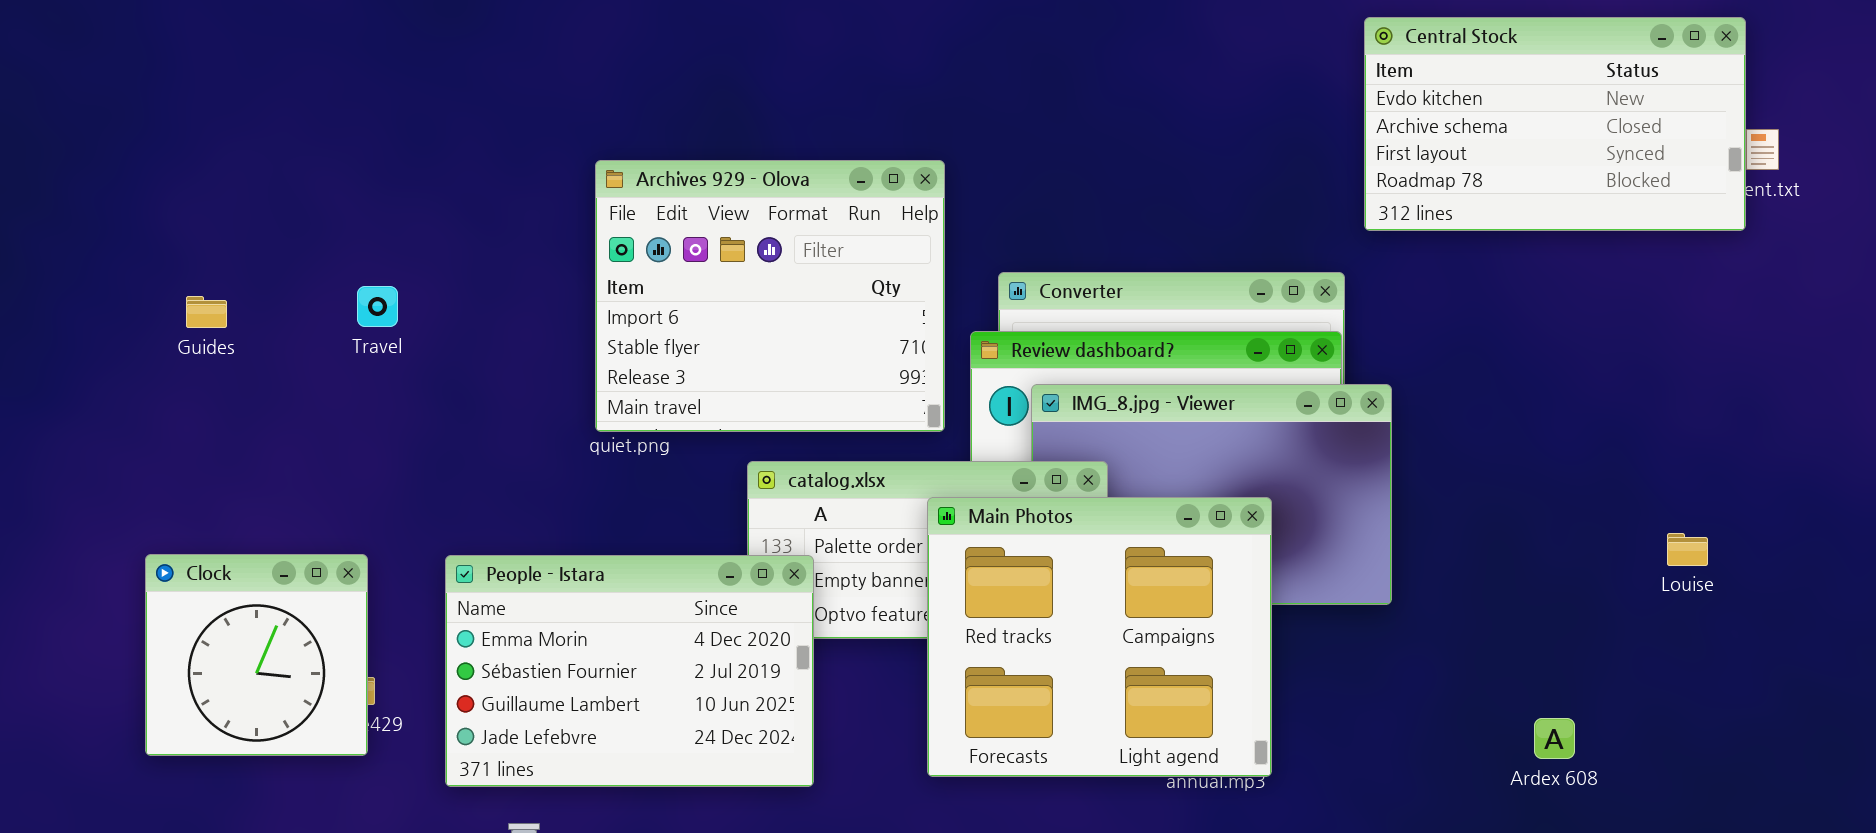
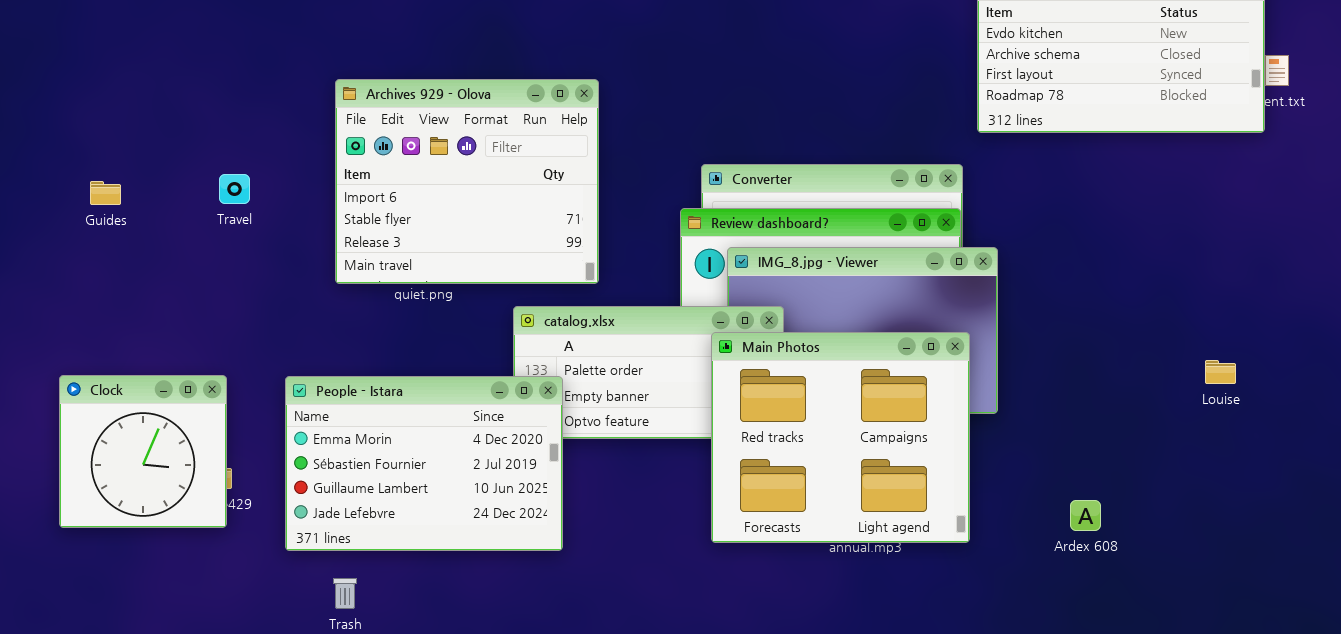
Archives 929 - Olova: [595,160,945,432] -> [335,79,599,284], moved
Main Photos: [927,497,1272,777] -> [711,332,970,543], moved
Ardex 608: [1534,718,1575,759] -> [1070,500,1101,531], moved

